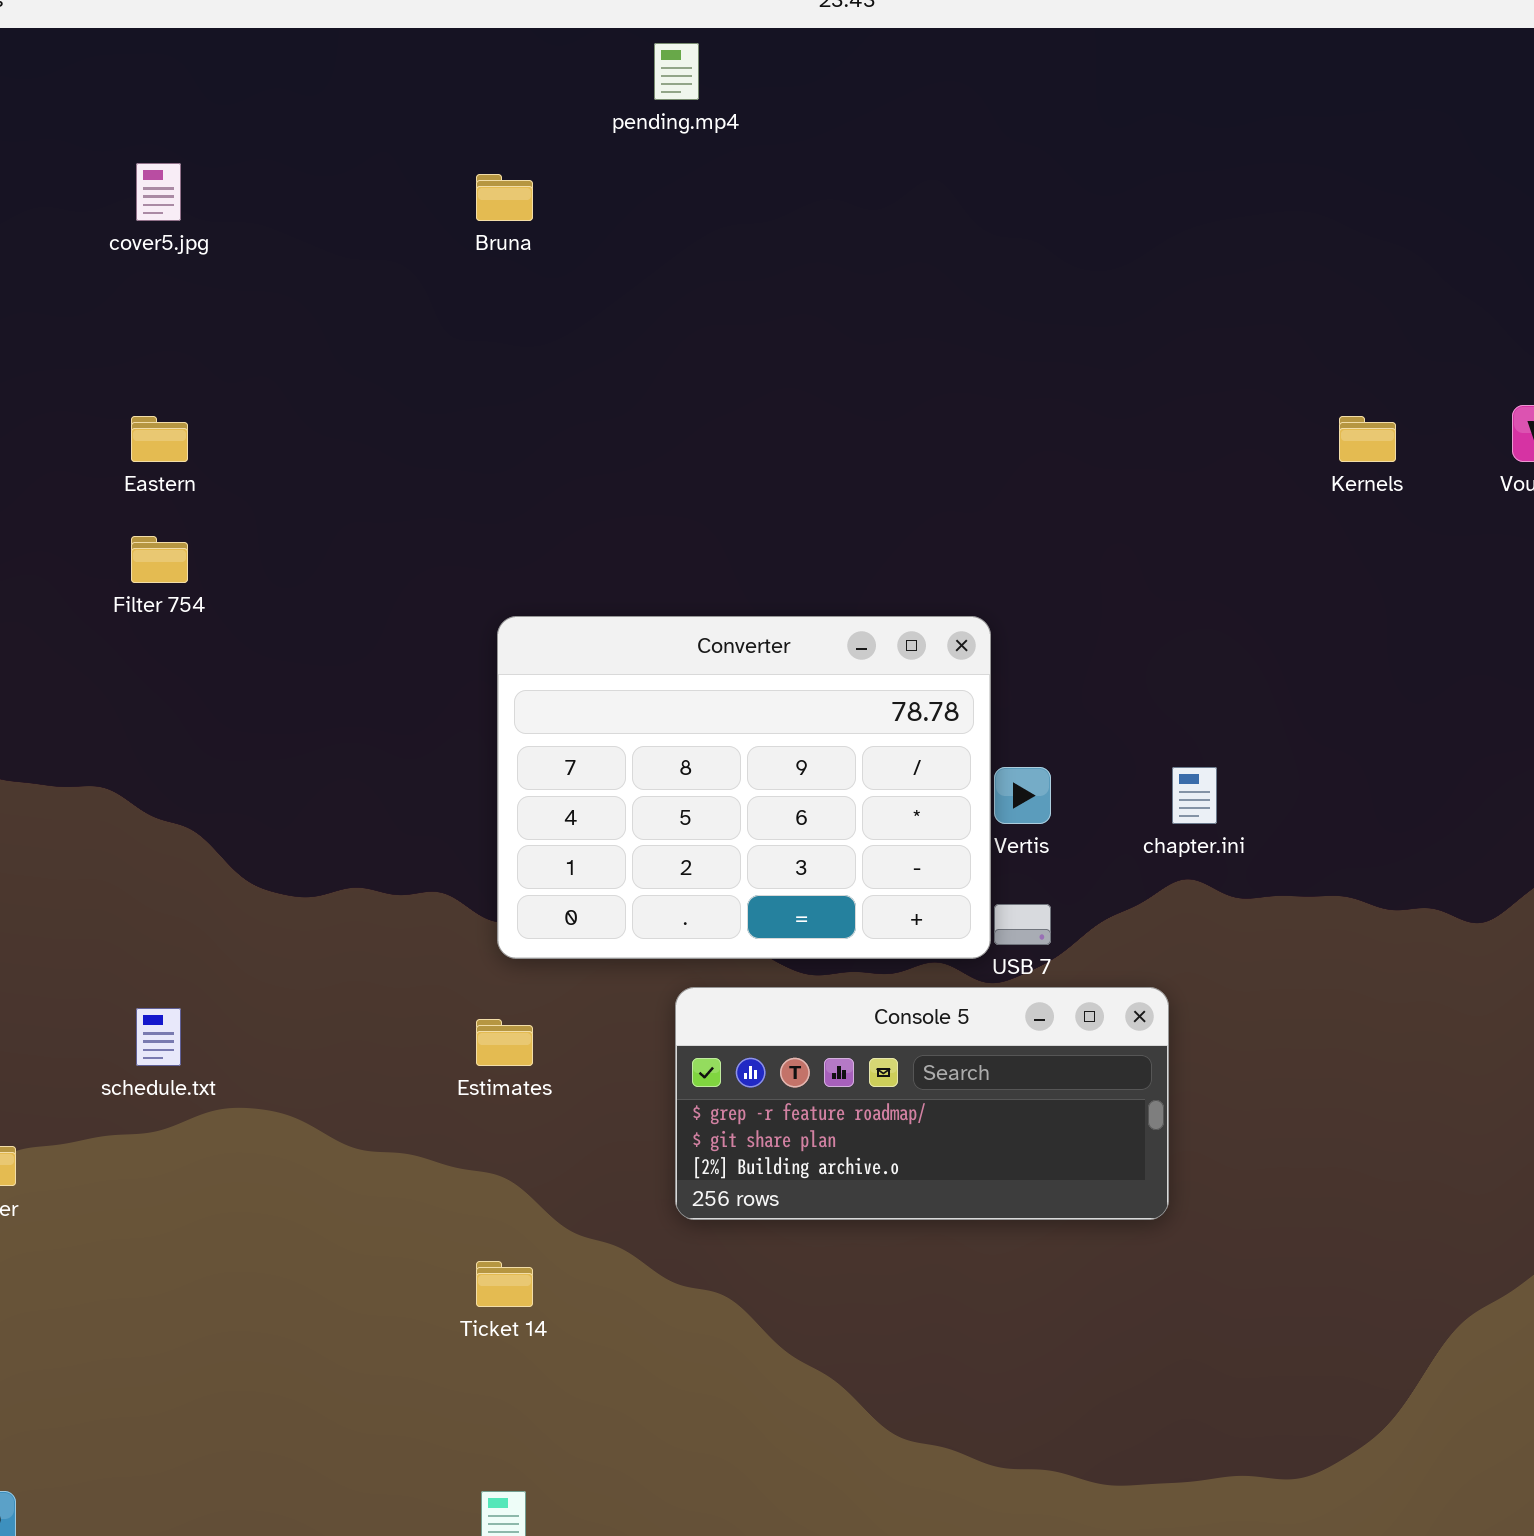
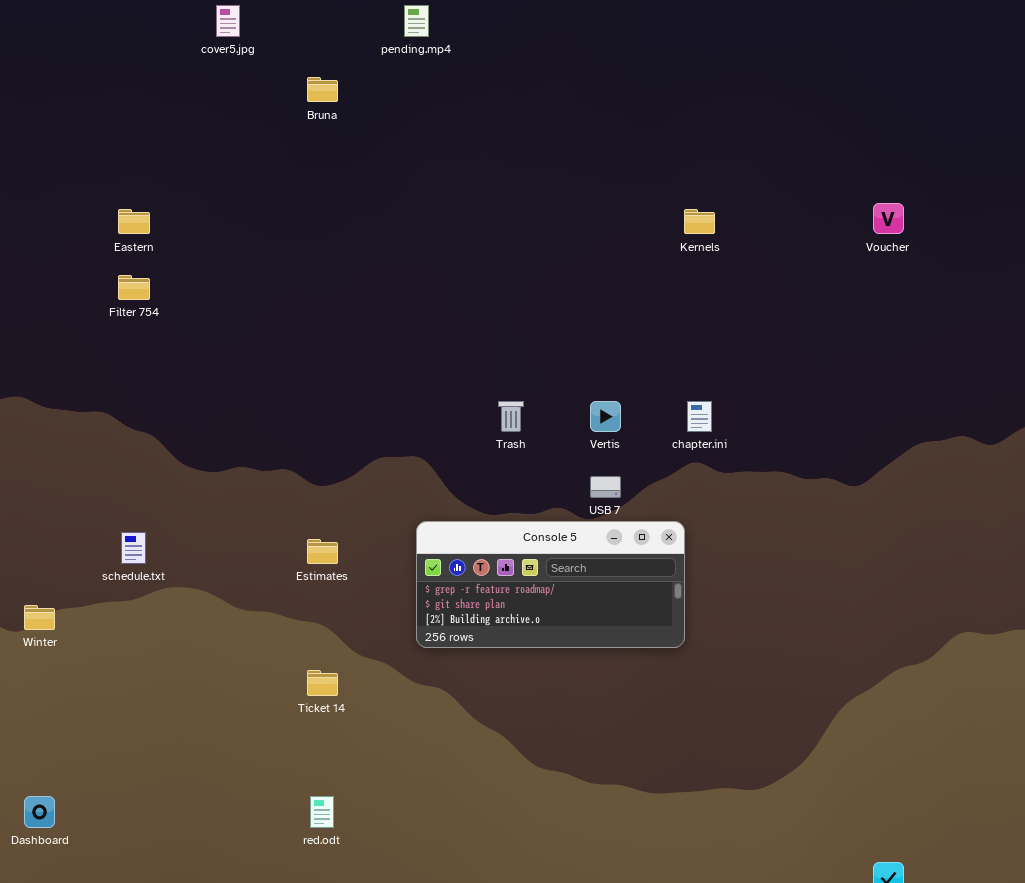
cover5.jpg: [136,163,181,221] -> [216,5,240,37], moved
Kernels: [1339,416,1396,462] -> [684,209,715,234], moved
Converter: [497,616,991,959] -> none, closed

